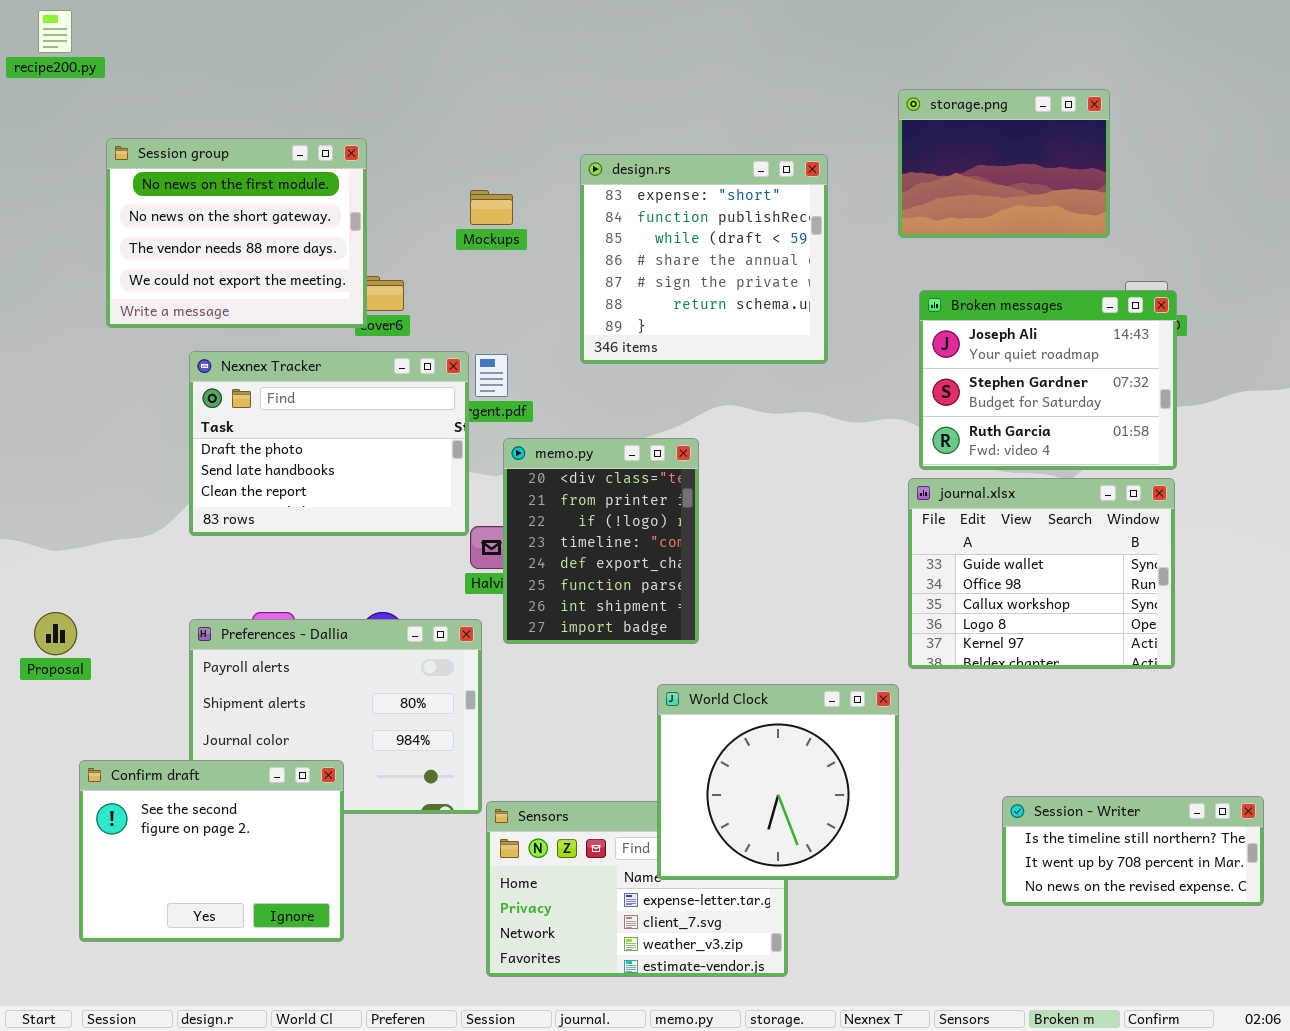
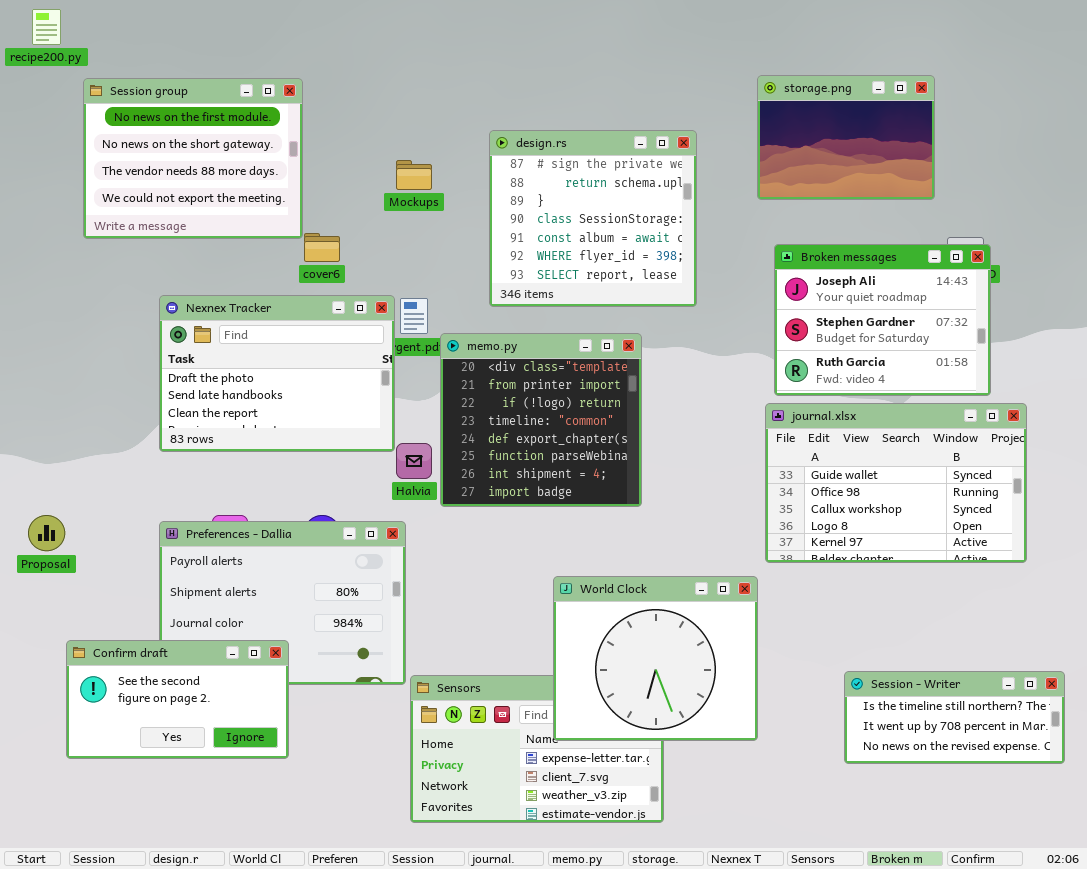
Session group: [106,138,367,328] -> [83,78,303,239], moved
design.rs: [580,154,828,364] -> [489,130,697,307], scrolled down 4 rows
memo.py: [503,438,699,644] -> [440,333,642,507], moved, resized
journal.xlsx: [908,478,1175,669] -> [765,403,1027,563], resized
Confirm draft: [79,760,344,942] -> [66,640,289,759], resized

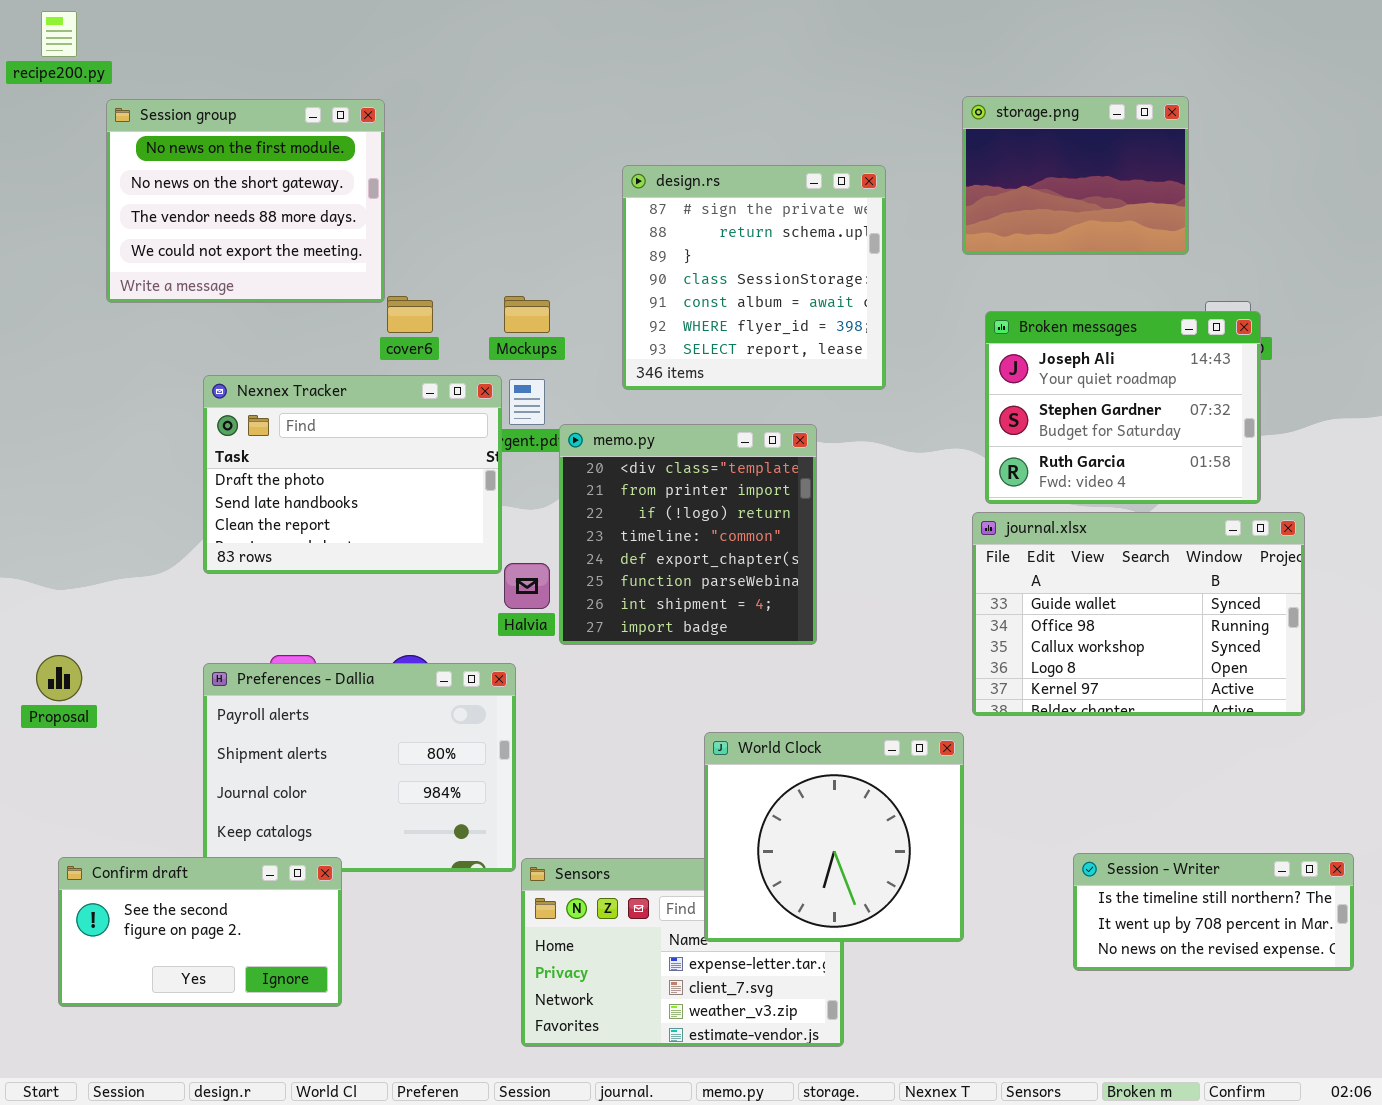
Mockups: [396,160,432,190] -> [504,296,550,333], moved
Confirm draft: [66,640,289,759] -> [58,857,342,1007], moved

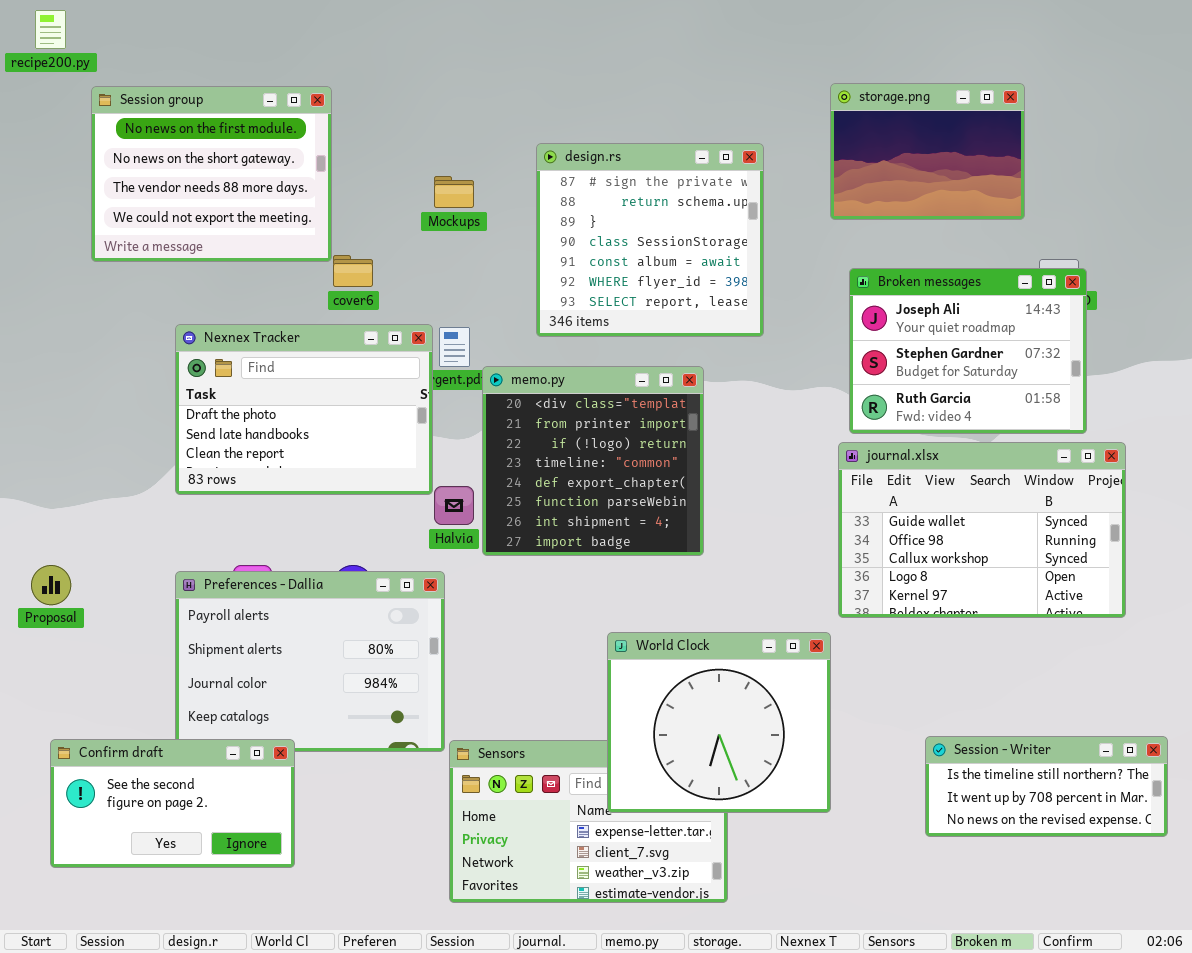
Mockups: [504,296,550,333] -> [434,176,474,208], moved

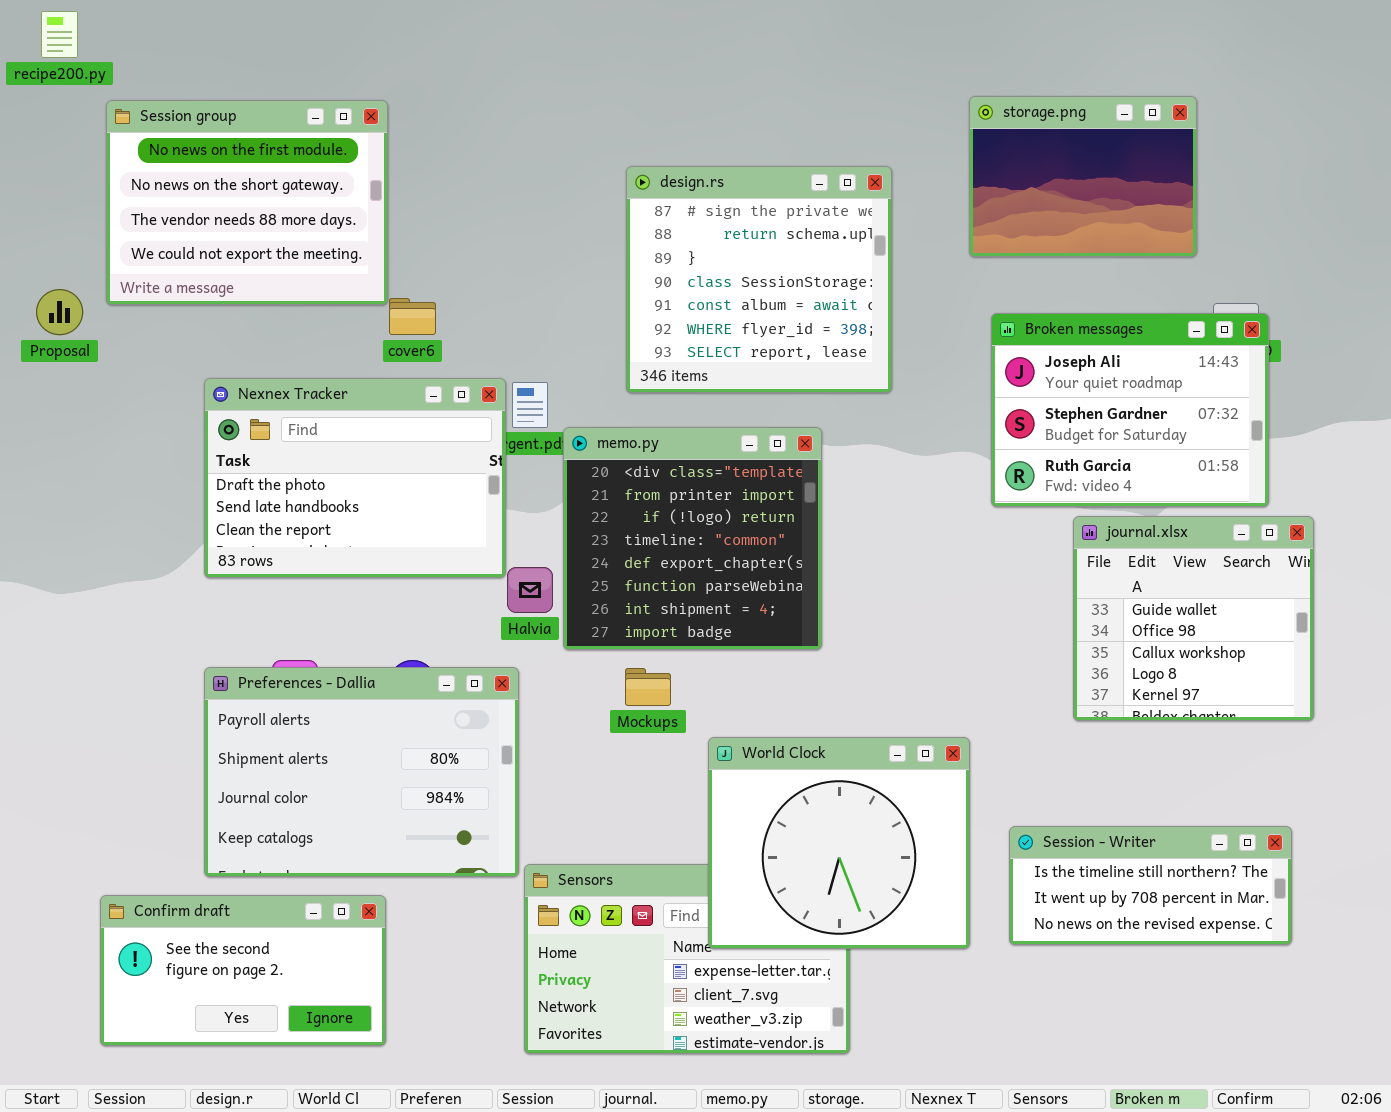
Mockups: [434,176,474,208] -> [625,668,671,706], moved
journal.xlsx: [838,442,1126,618] -> [1073,516,1314,721], resized
Proposal: [31,565,71,605] -> [36,289,83,335], moved
Session - Writer: [925,736,1168,837] -> [1009,826,1292,945], moved
Confirm draft: [50,739,295,868] -> [100,895,386,1046], moved

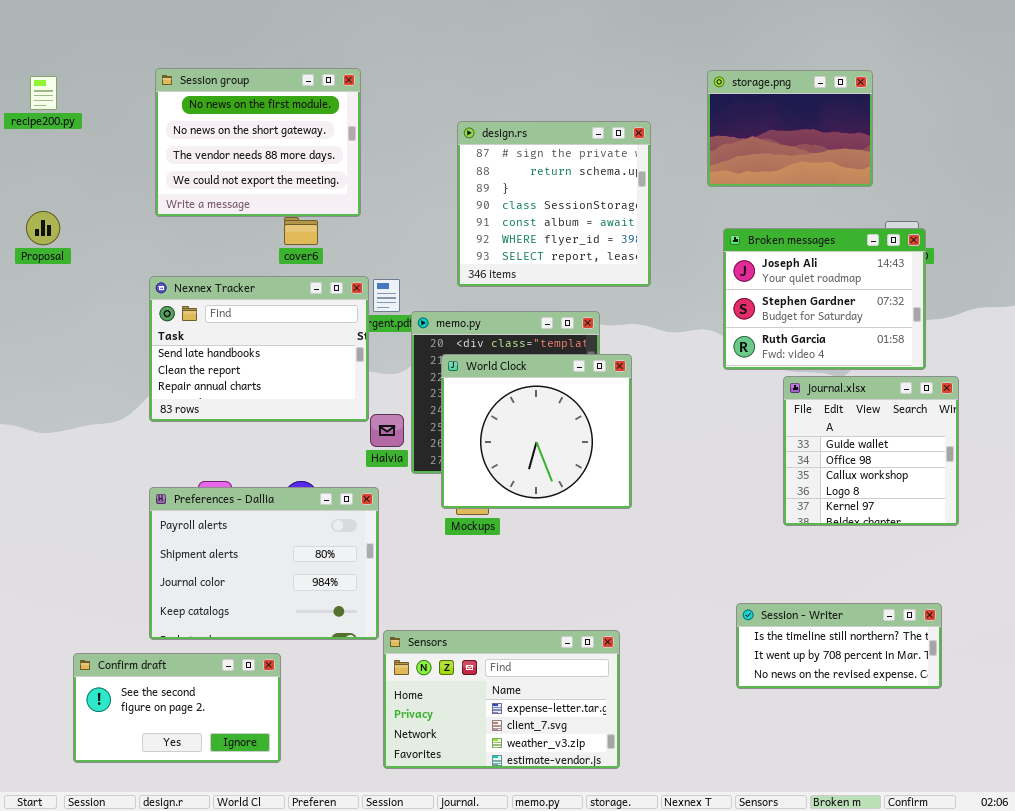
recipe200.py: [41,11,78,58] -> [30,76,57,110], moved
Session group: [106,100,388,305] -> [155,68,361,217], moved
Nexnex Tracker: [204,378,506,578] -> [149,276,369,422], scrolled down 1 row
World Clock: [708,737,970,949] -> [441,354,632,509], moved

